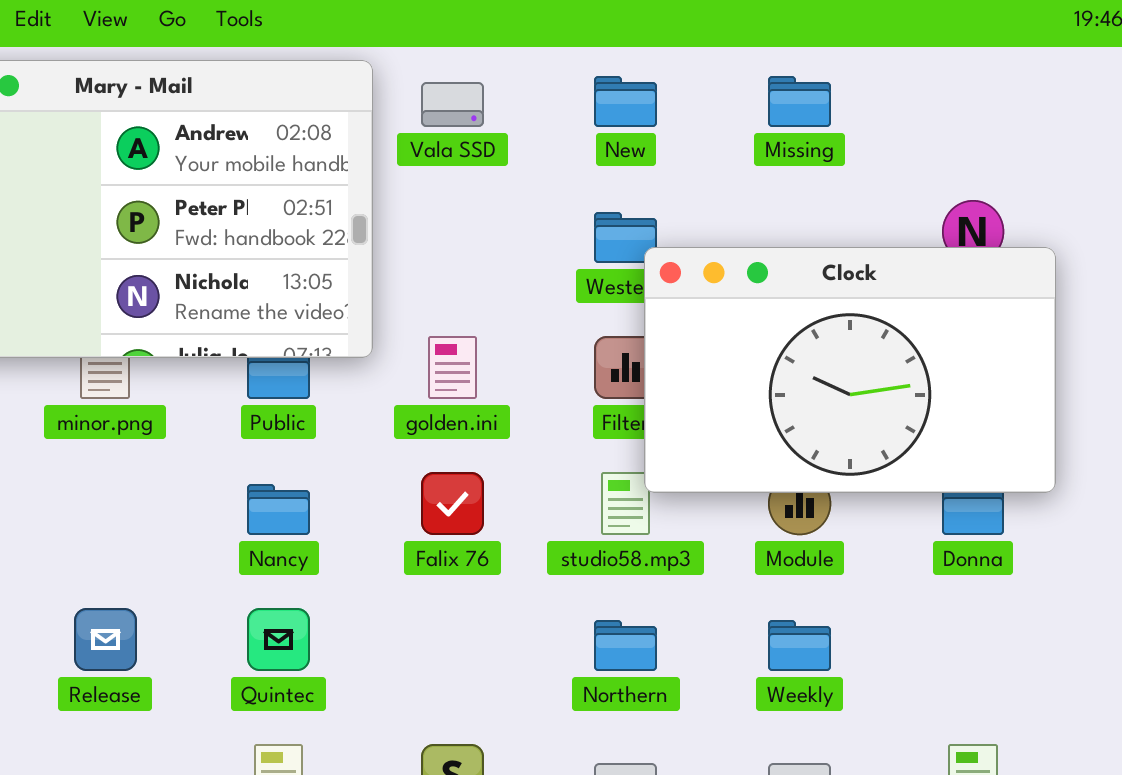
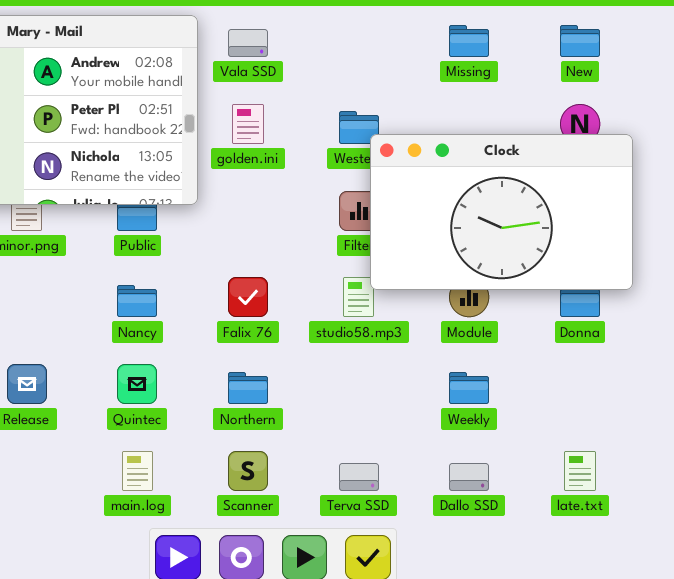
New: [594,76,657,127] -> [560,25,600,57], moved
golden.ini: [428,336,477,399] -> [232,104,264,144], moved
Northern: [594,620,657,671] -> [228,372,268,404], moved

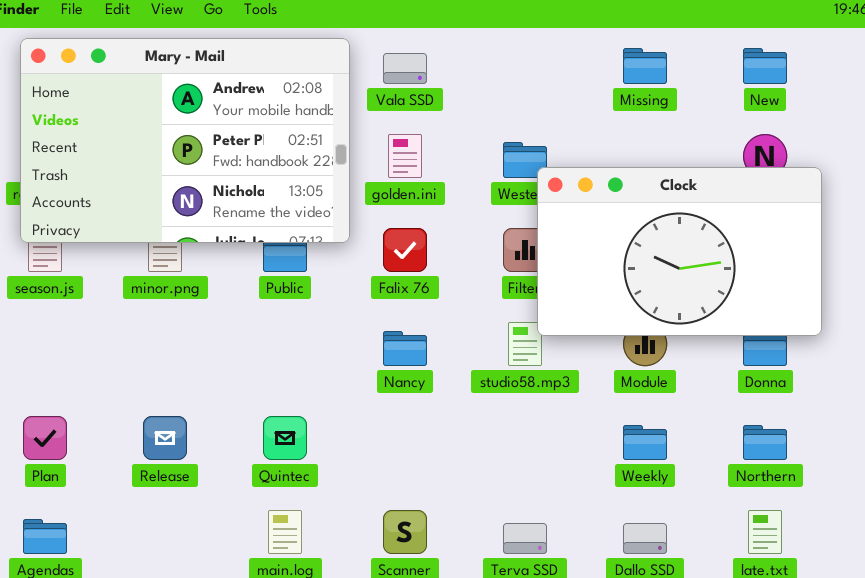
Falix 76: [228,277,268,317] -> [383,228,427,272], moved
Nancy: [117,285,157,317] -> [383,331,427,366], moved
Northern: [228,372,268,404] -> [743,425,787,460], moved

